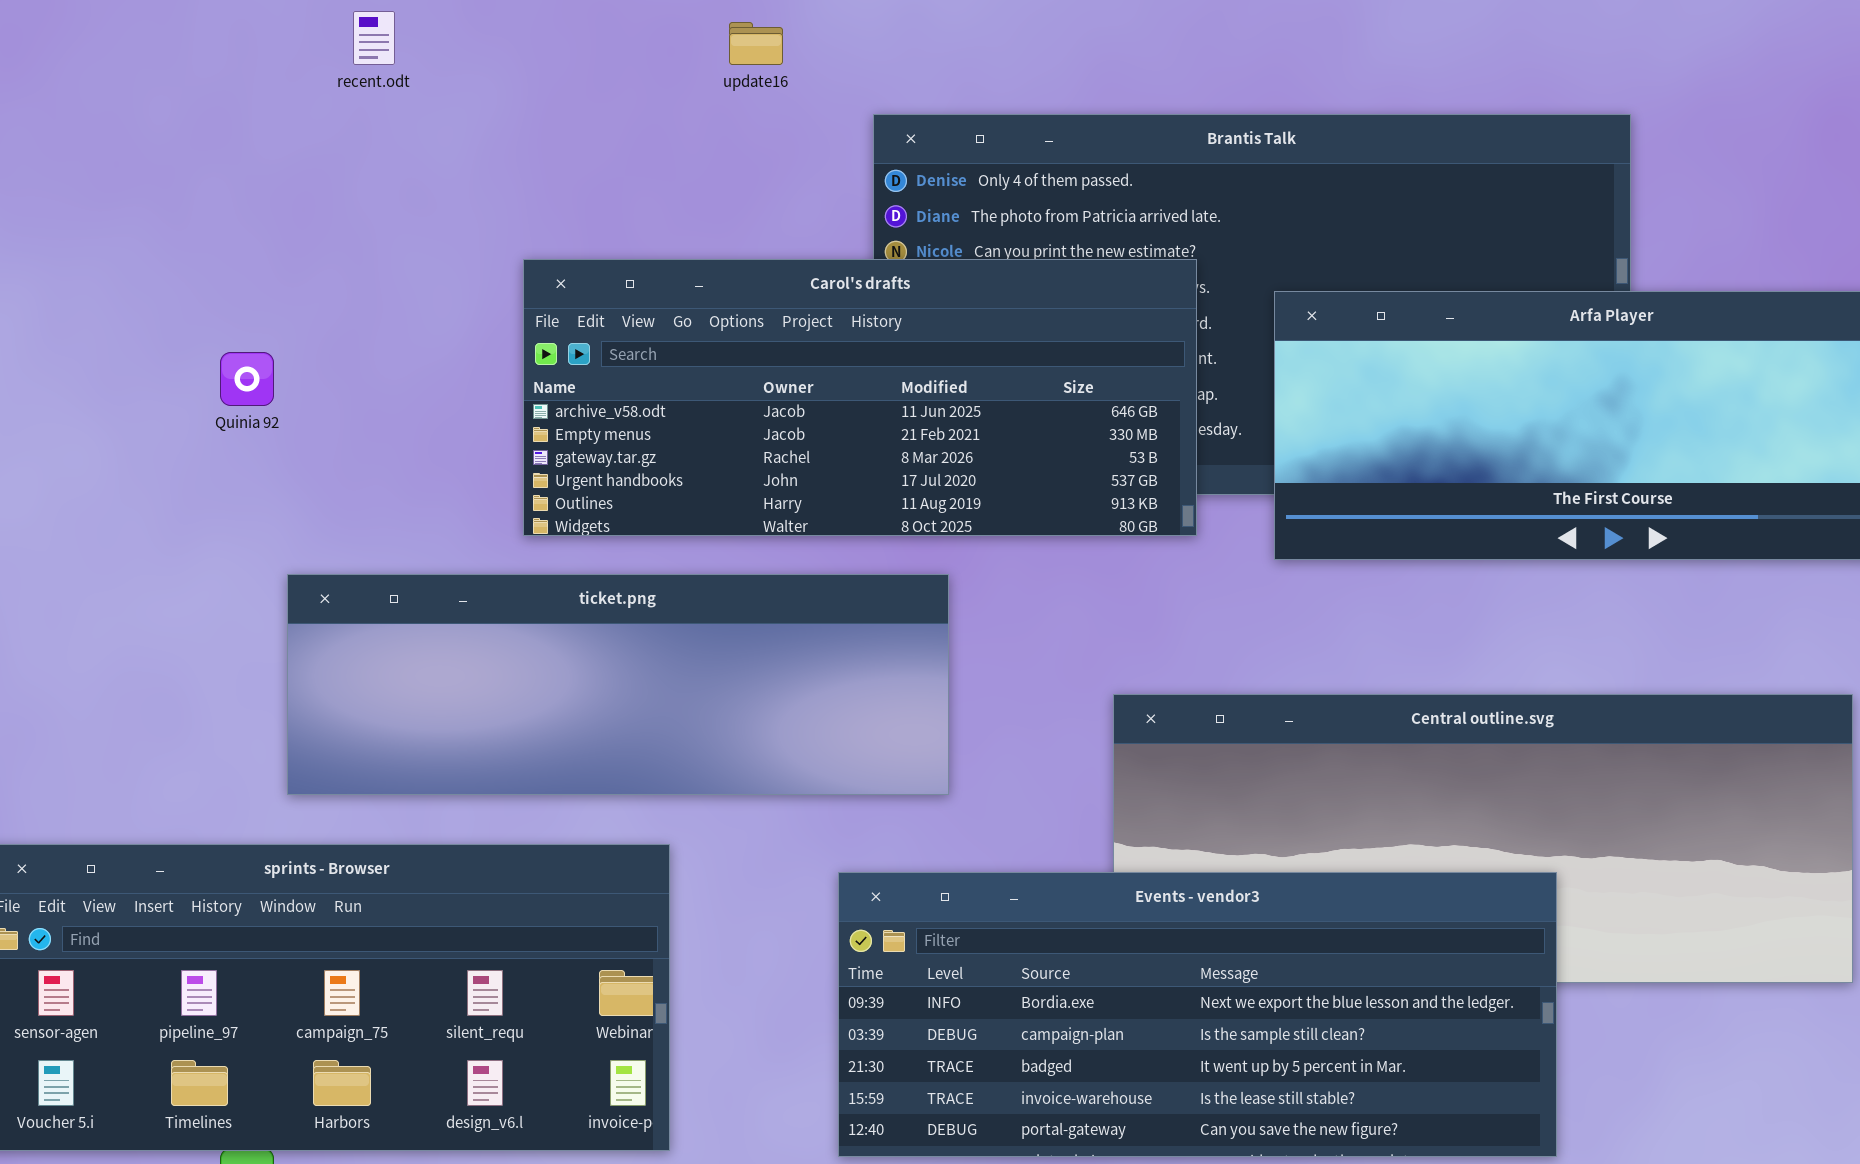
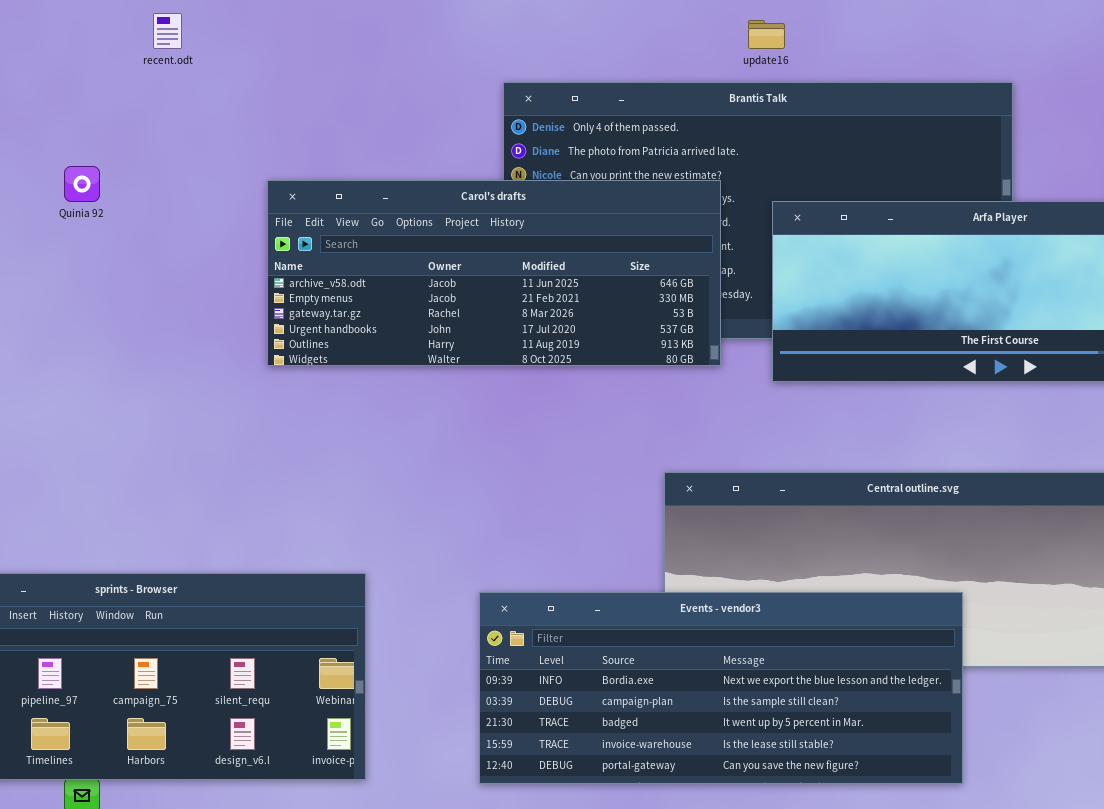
update16: [729,22,783,65] -> [748,20,785,49], moved
Quinia 92: [220,352,274,406] -> [64,166,100,202], moved
ticket.png: [287,574,949,795] -> none, closed

